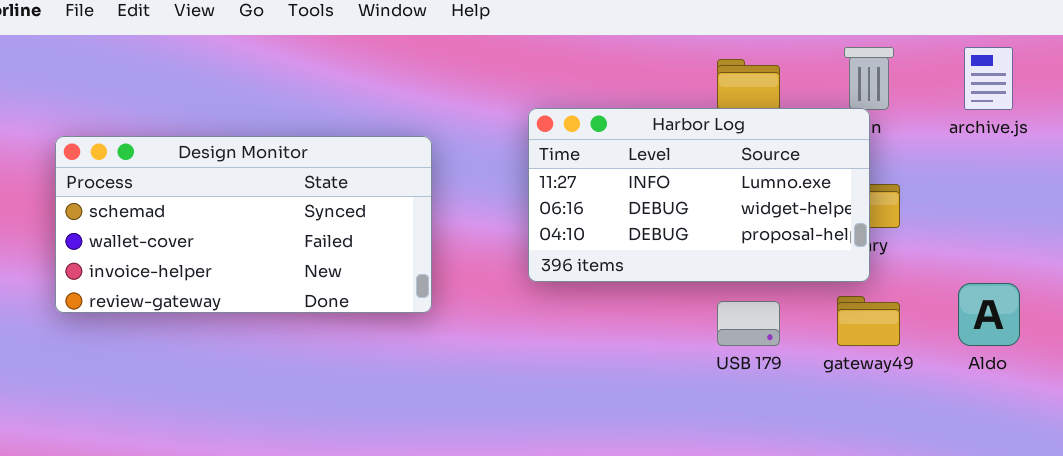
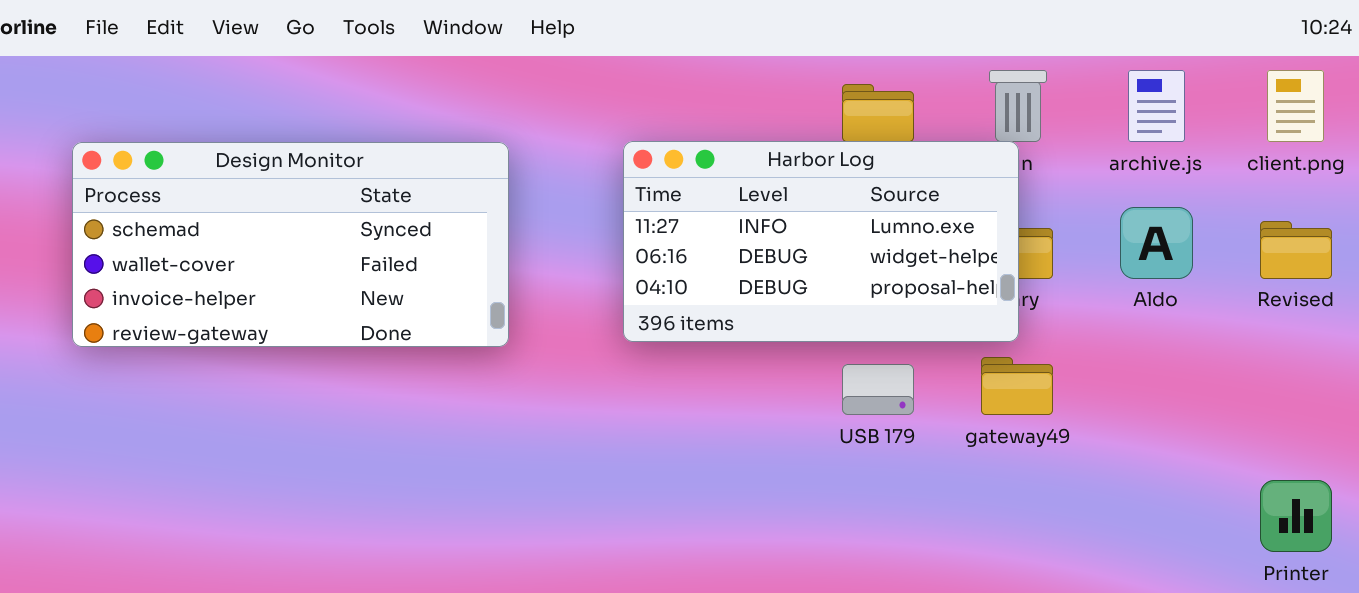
Design Monitor: [55,136,432,313] -> [72,142,509,347], moved
Aldo: [958,283,1020,346] -> [1120,207,1193,279], moved

